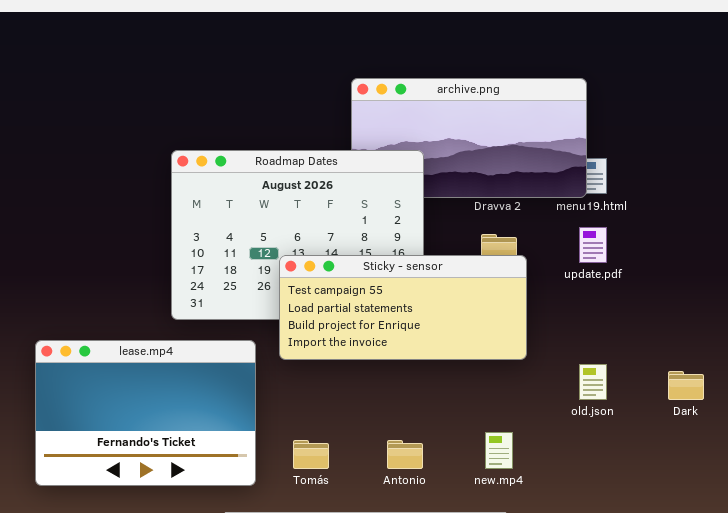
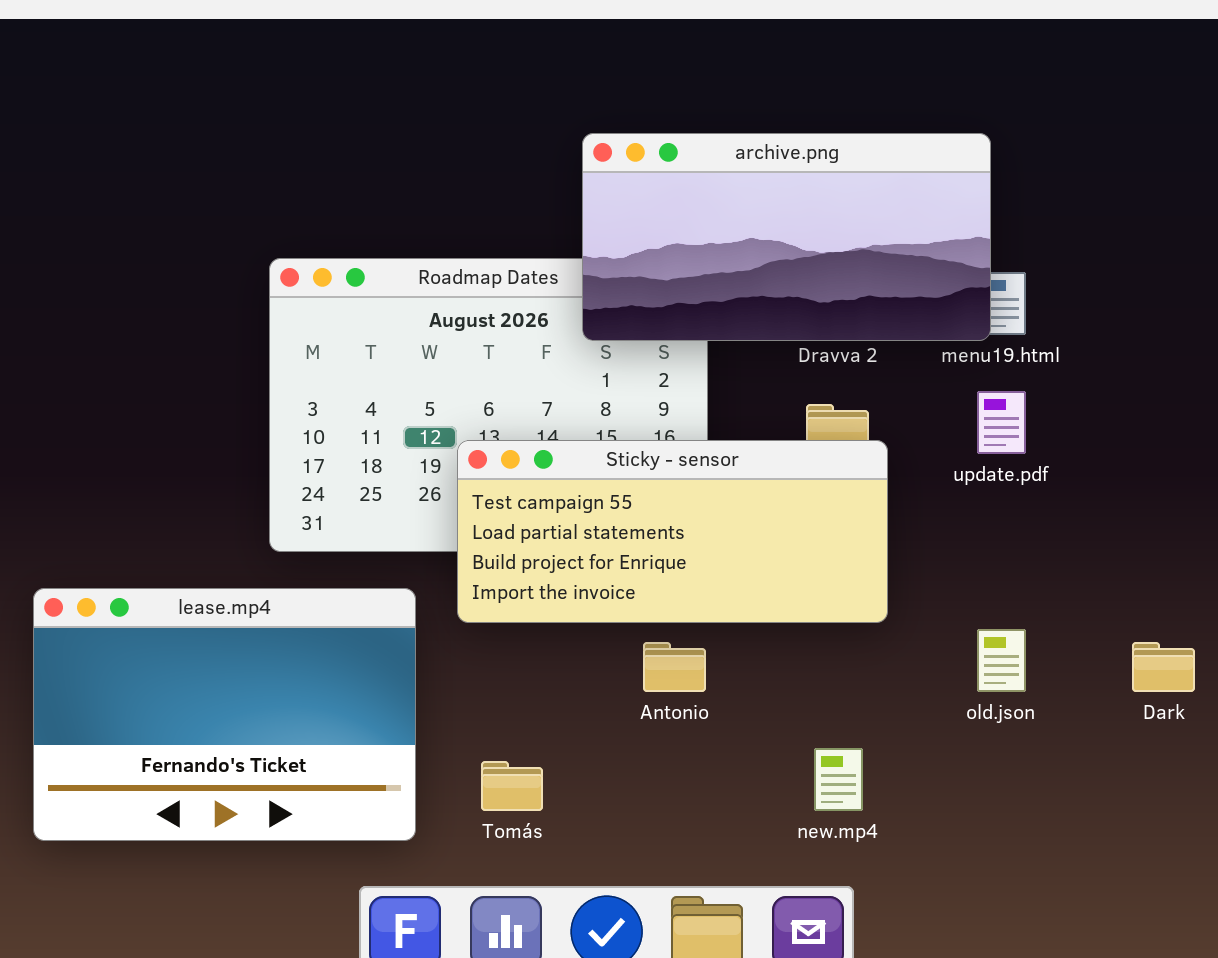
archive.png: [351,78,587,198] -> [582,133,991,341], raised
Antonio: [387,440,423,469] -> [643,642,706,692], moved

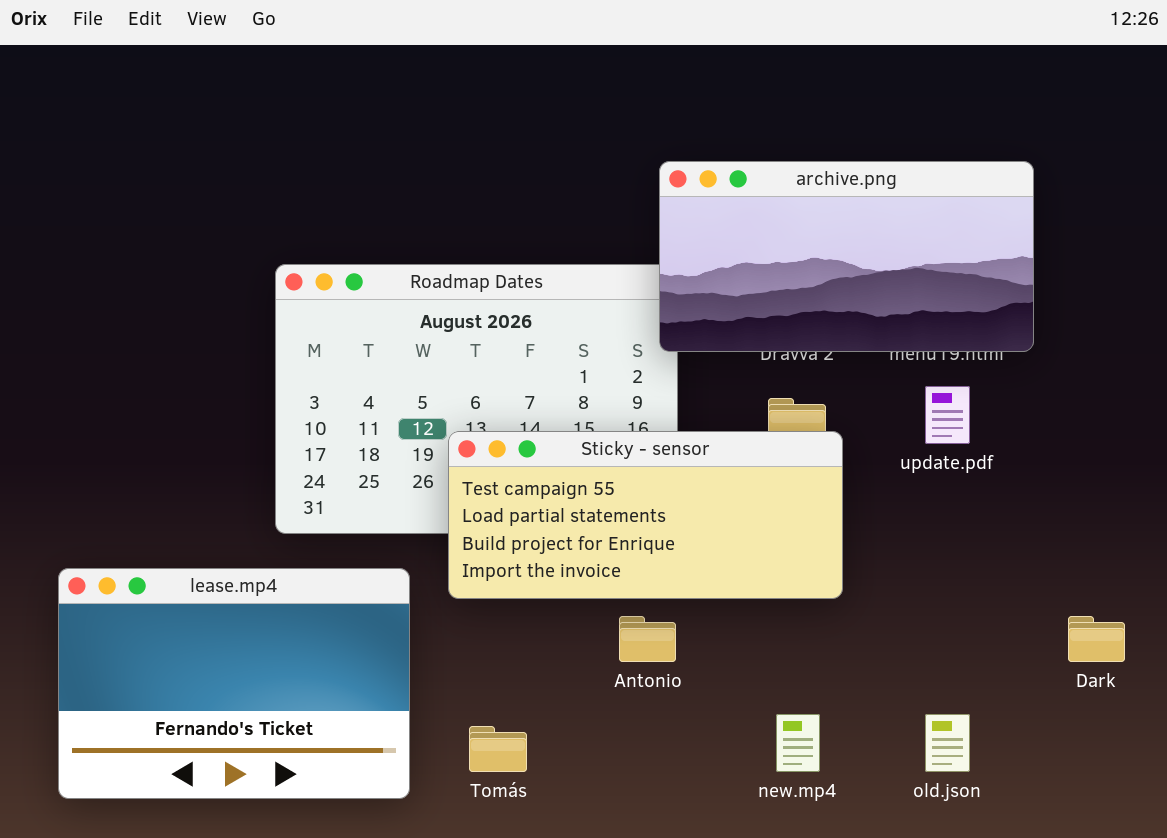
archive.png: [582,133,991,341] -> [659,161,1034,352], moved
old.json: [977,629,1026,692] -> [925,714,970,772], moved

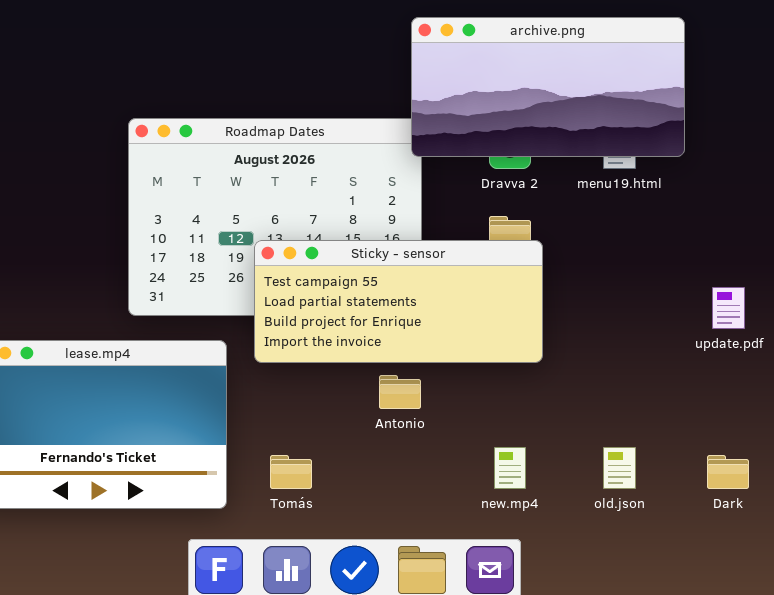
archive.png: [659,161,1034,352] -> [411,17,685,157], moved
update.pdf: [925,386,970,444] -> [712,287,745,329], moved
Dark: [1068,616,1125,662] -> [707,455,749,489], moved

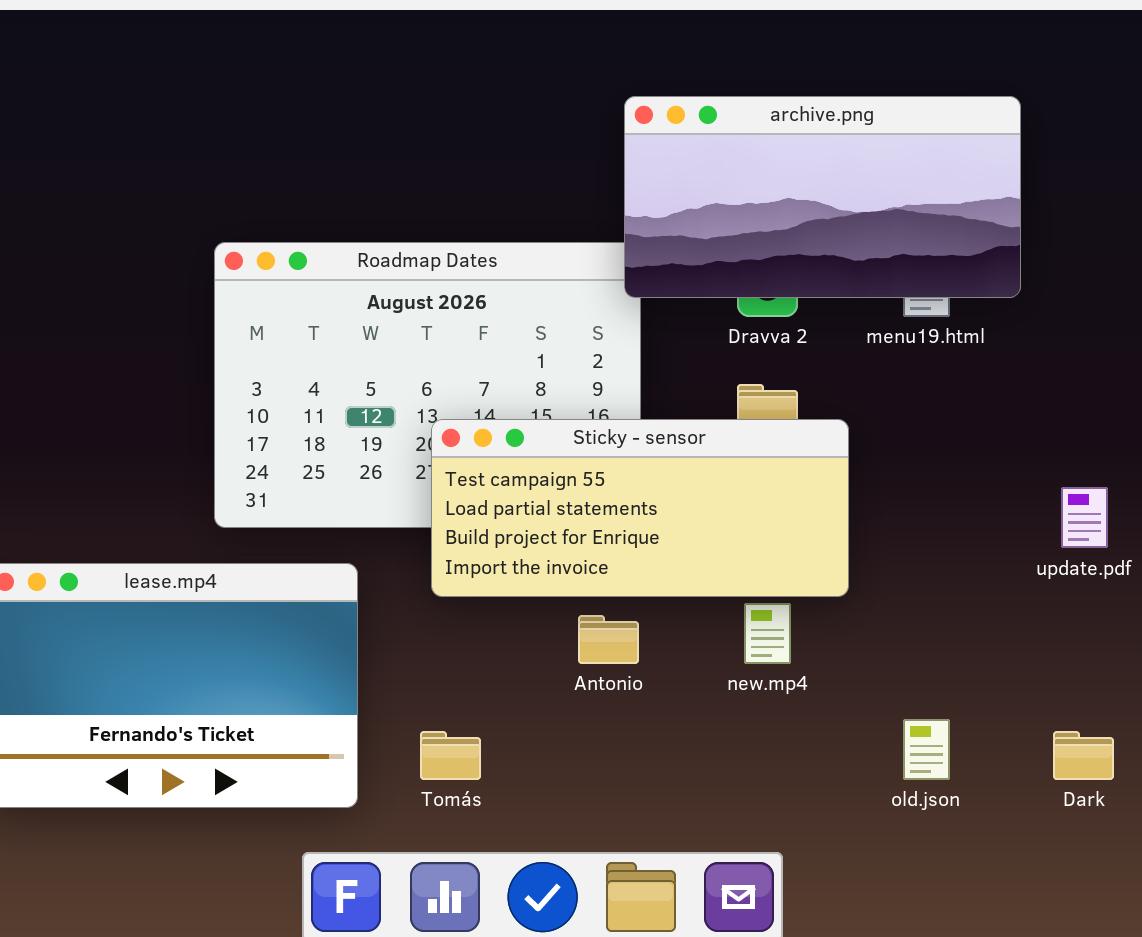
Sticky - sensor: [254,240,543,363] -> [431,419,849,597], moved
new.mp4: [494,447,526,489] -> [744,603,791,664], moved

